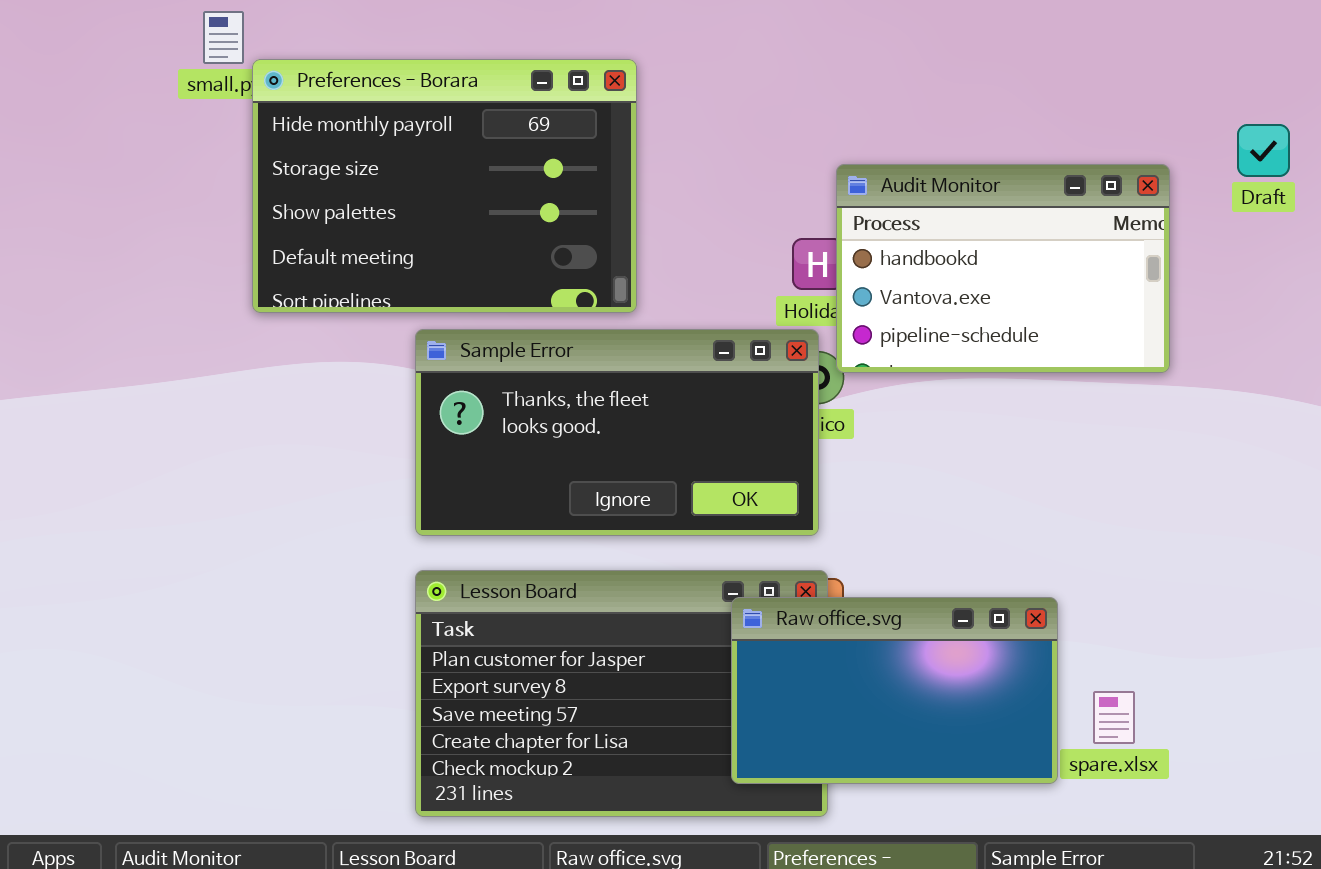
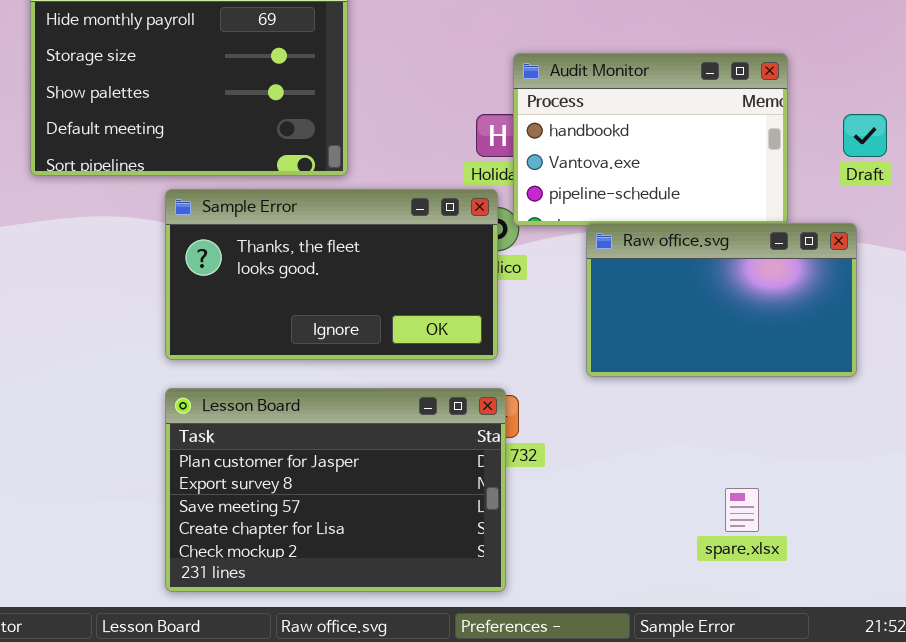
Draft: [1237,124,1290,177] -> [843,114,887,157], moved
Raw office.svg: [731,597,1058,784] -> [586,223,857,377], moved

